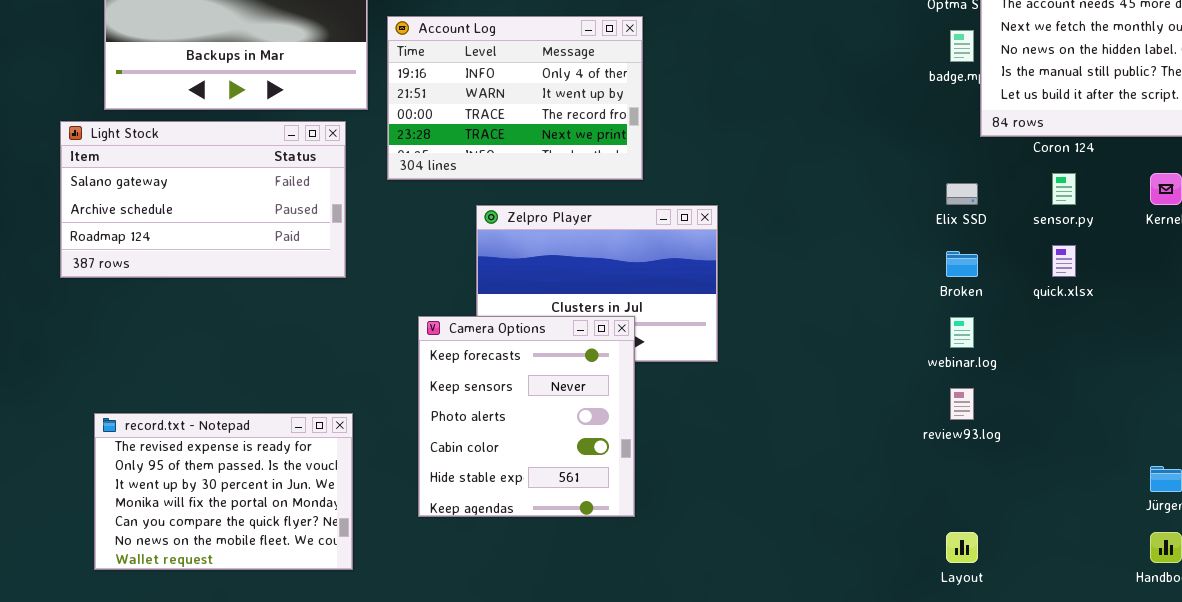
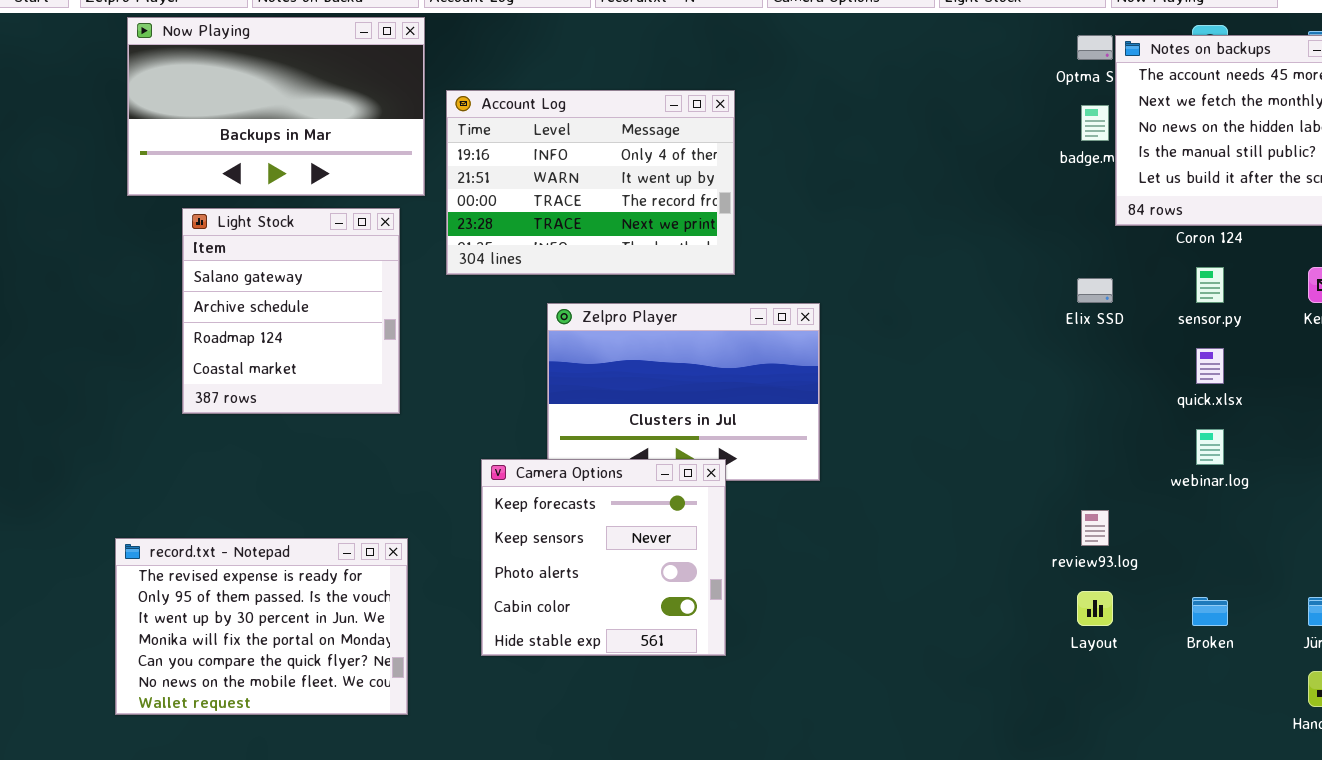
Light Stock: [60,121,346,278] -> [182,208,400,414], resized
Broken: [946,251,978,277] -> [1192,597,1228,626], moved
Camera Options: [418,316,635,517] -> [481,459,726,656], resized
webinar.log: [950,317,974,348] -> [1196,429,1224,465], moved
Layout: [946,532,978,563] -> [1077,591,1113,626], moved

